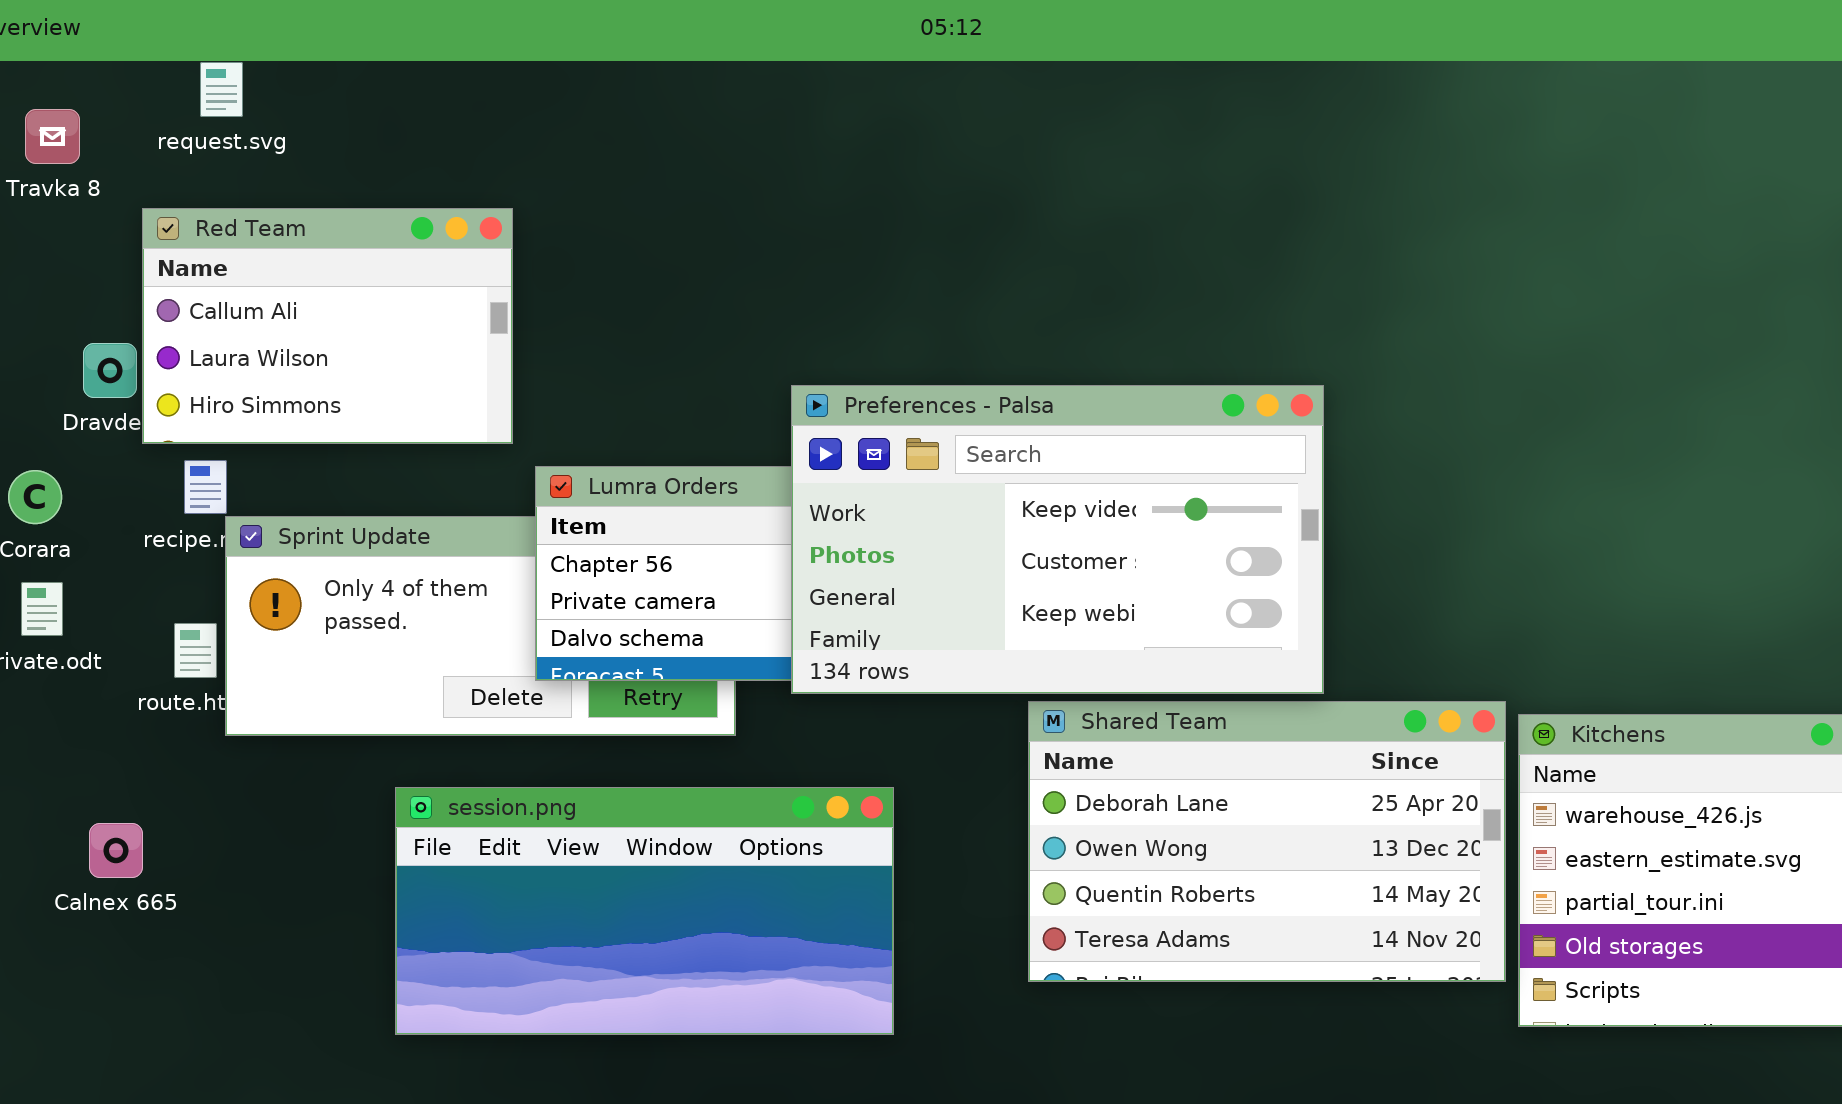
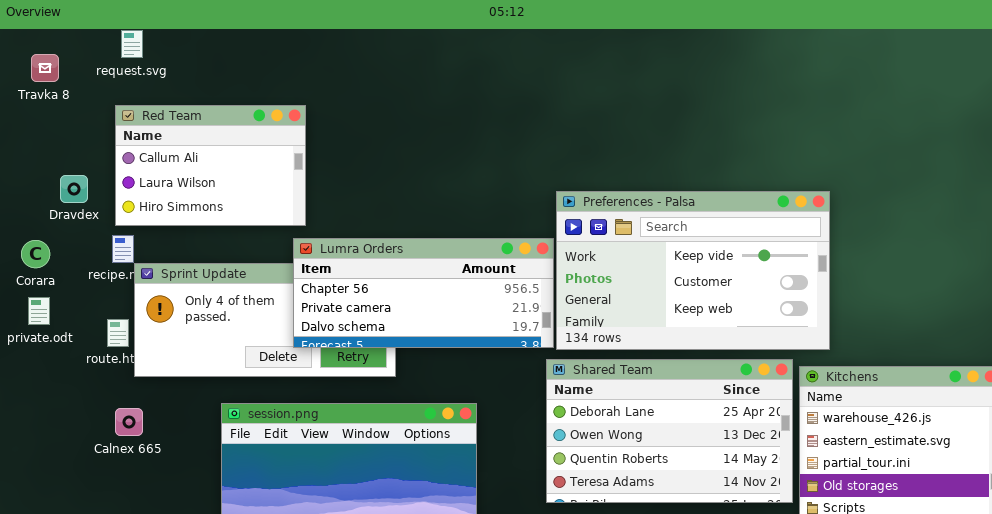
Red Team: [142,208,513,444] -> [115,105,306,226], moved
Preferences - Palsa: [791,385,1324,694] -> [556,191,830,350], moved
Calnex 665: [89,823,143,878] -> [115,408,143,436], moved

